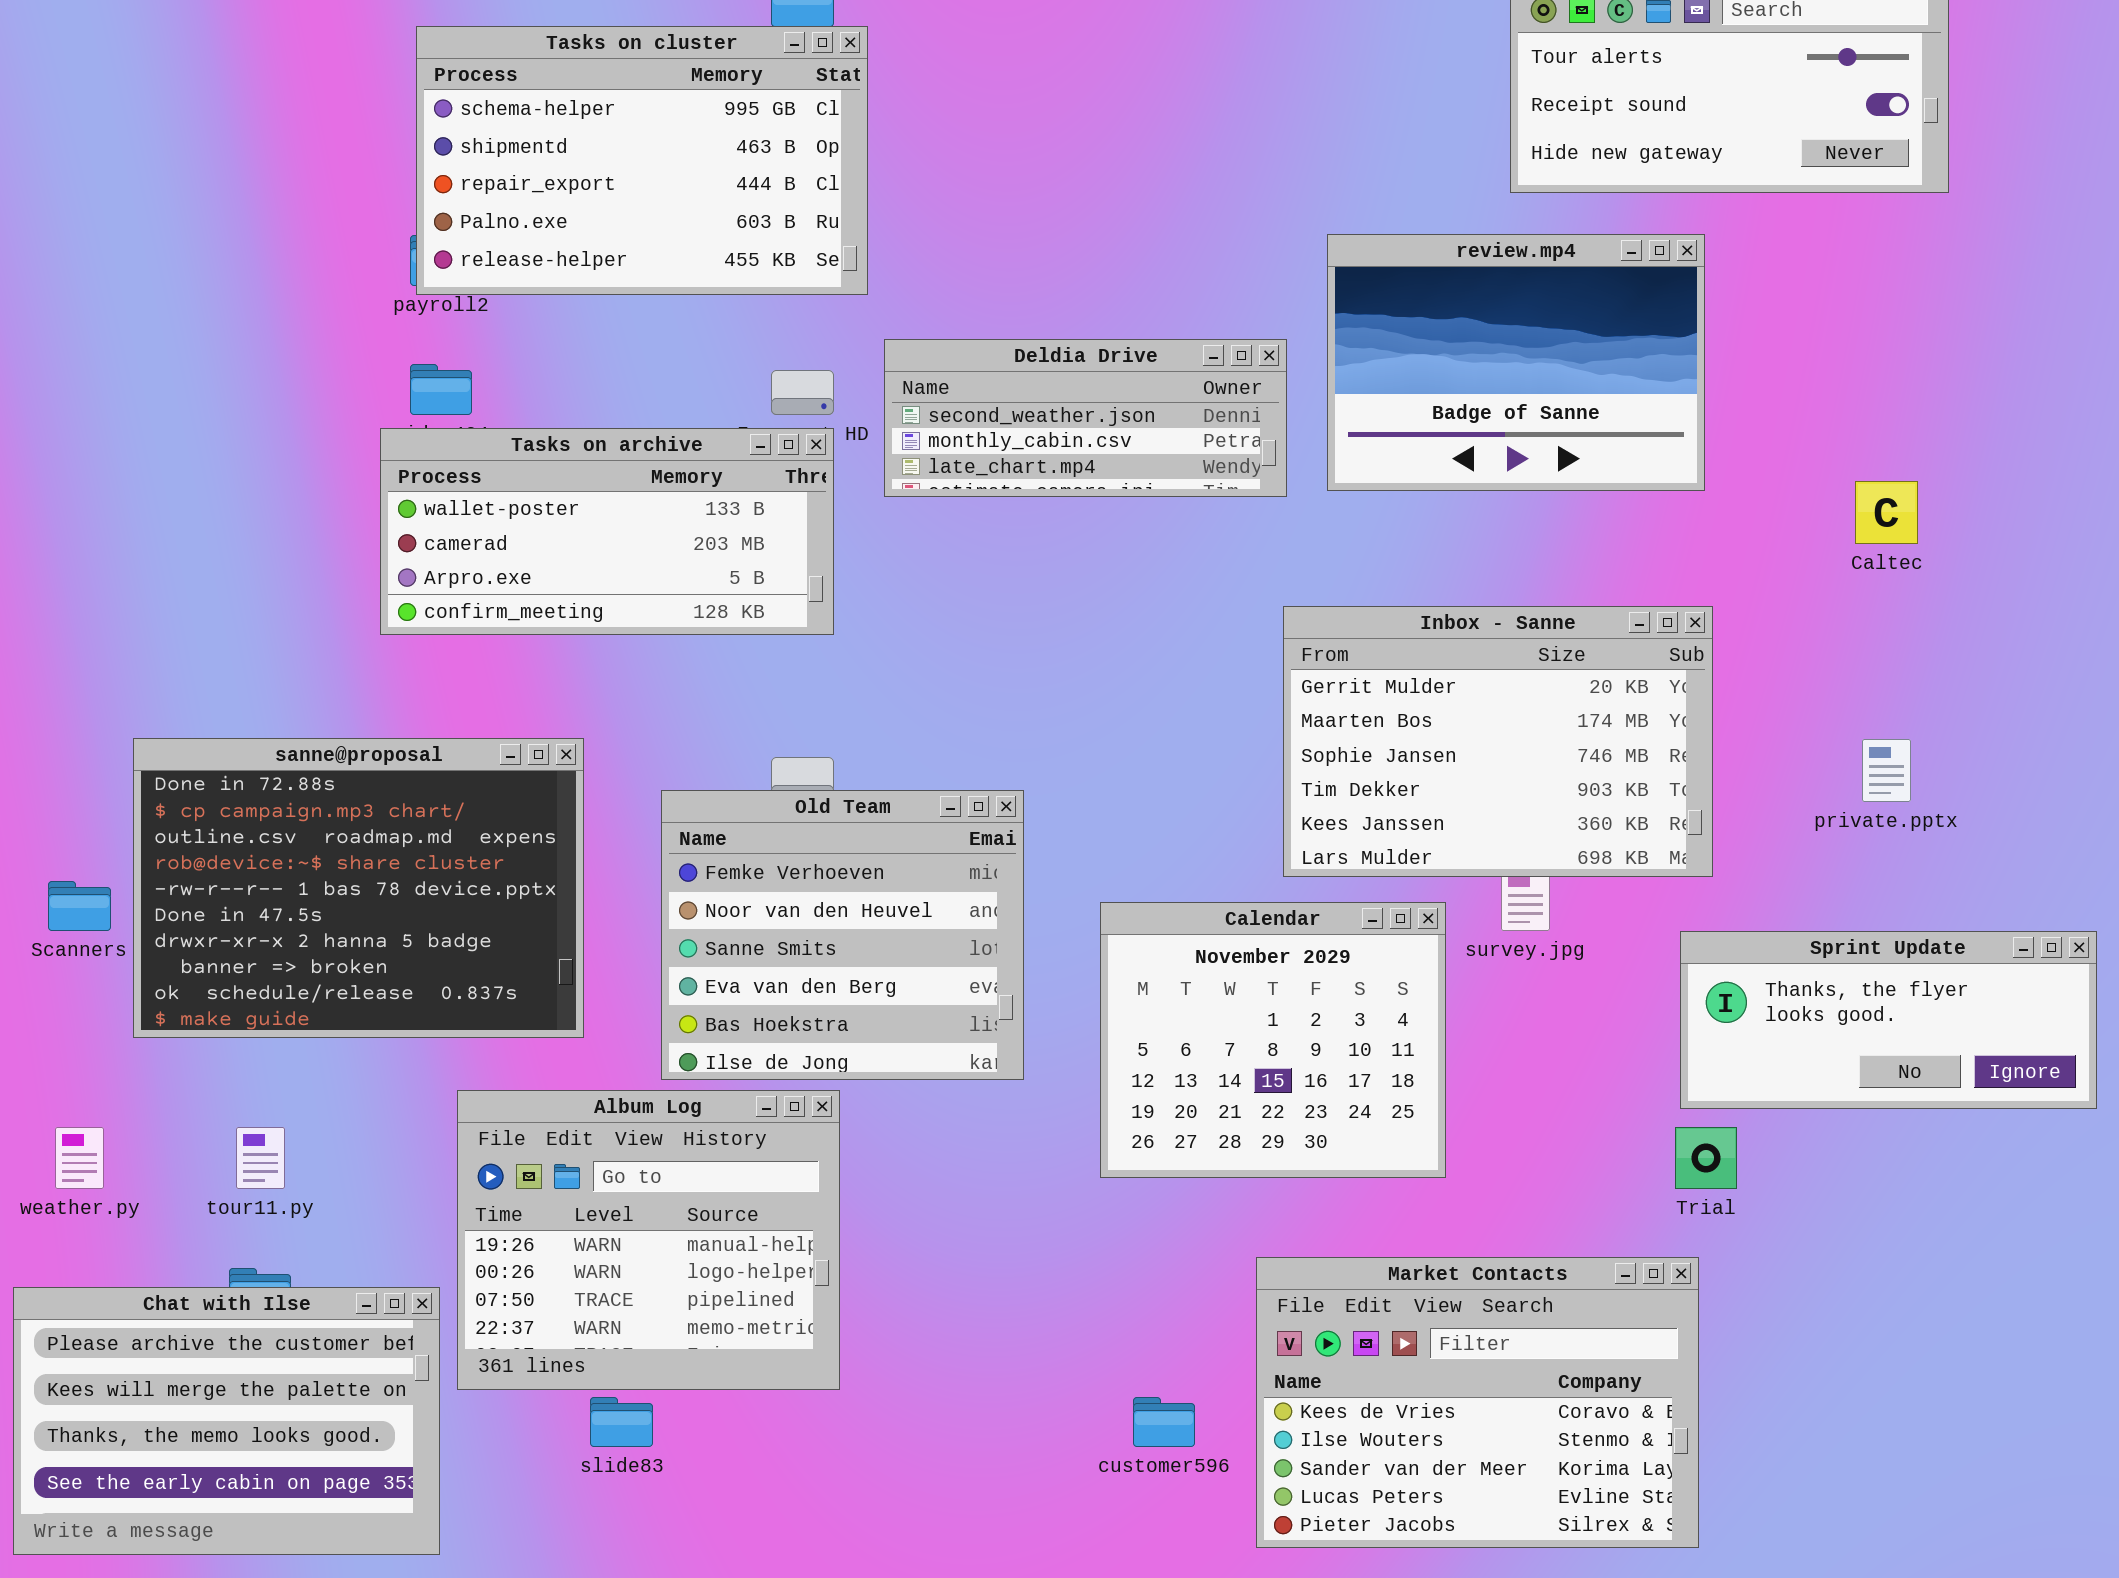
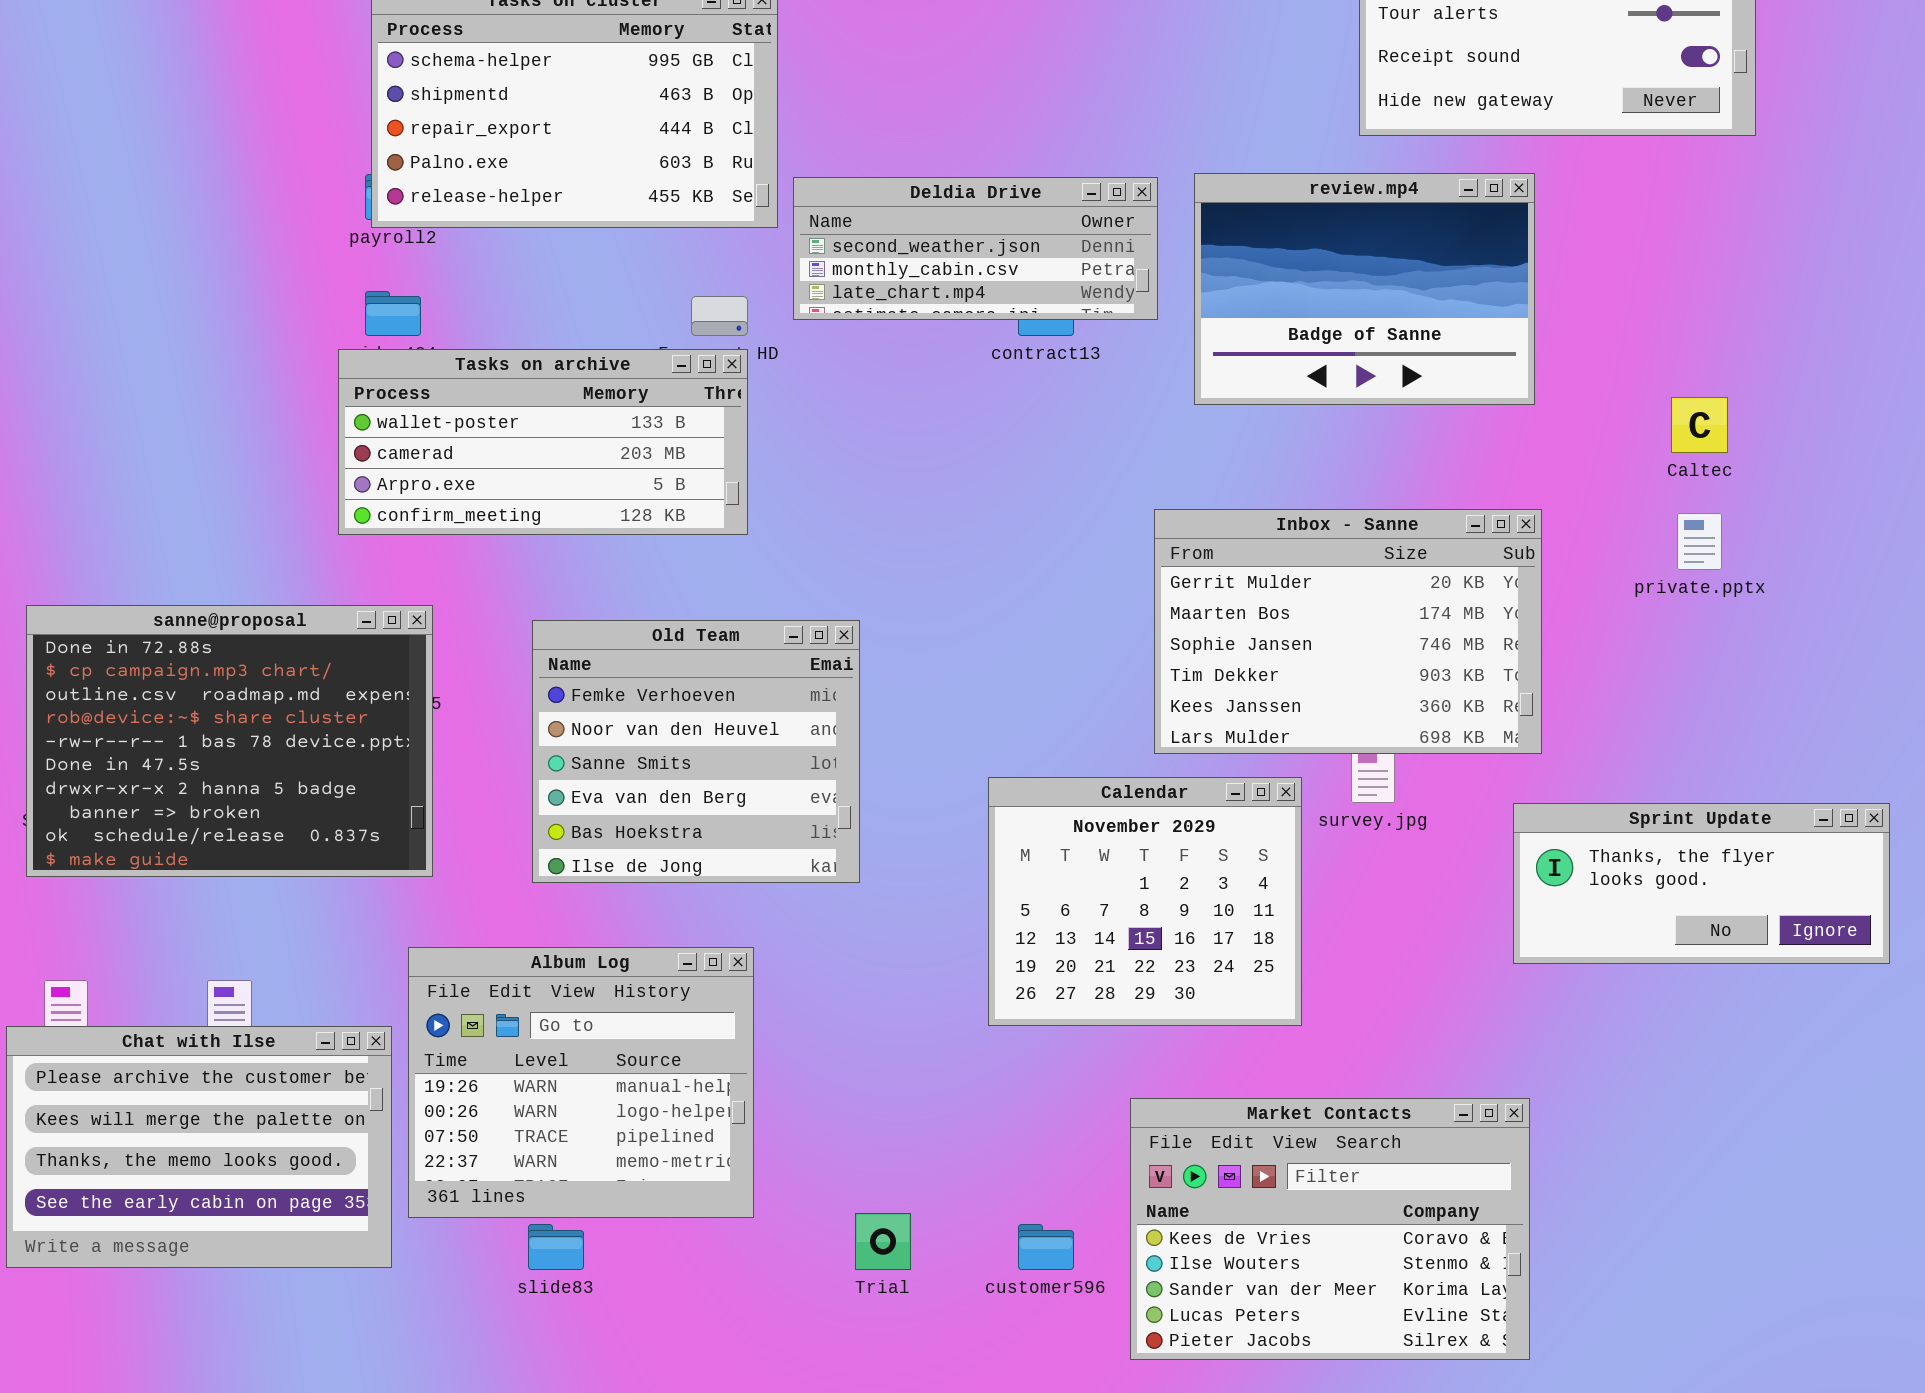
Deldia Drive: [884,339,1287,497] -> [793,177,1158,320], moved
sanne@proposal: [133,738,584,1038] -> [26,605,433,877], moved
private.pptx: [1862,739,1911,802] -> [1677,513,1722,570], moved
Old Team: [661,790,1024,1080] -> [532,620,860,883], moved
Trial: [1675,1127,1737,1189] -> [855,1213,911,1270], moved
Chat with Ilse: [13,1287,440,1555] -> [6,1026,392,1268], moved

